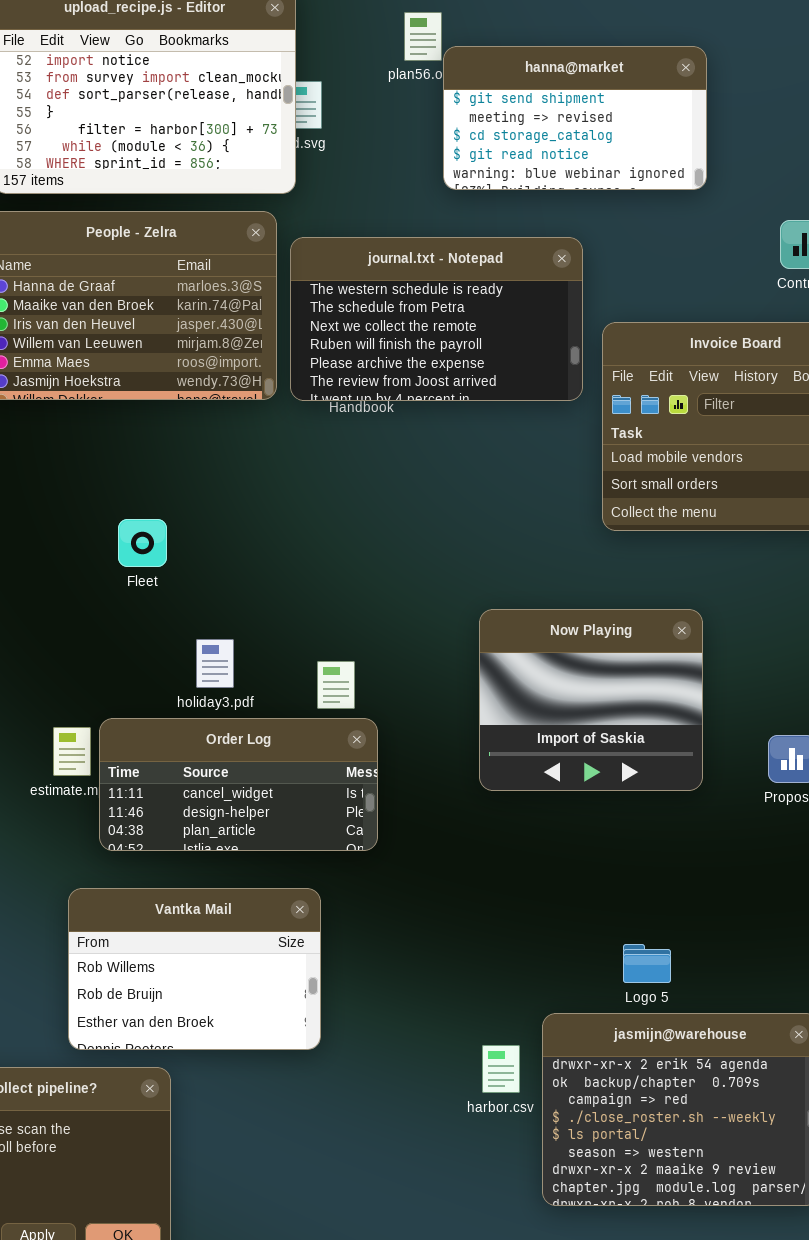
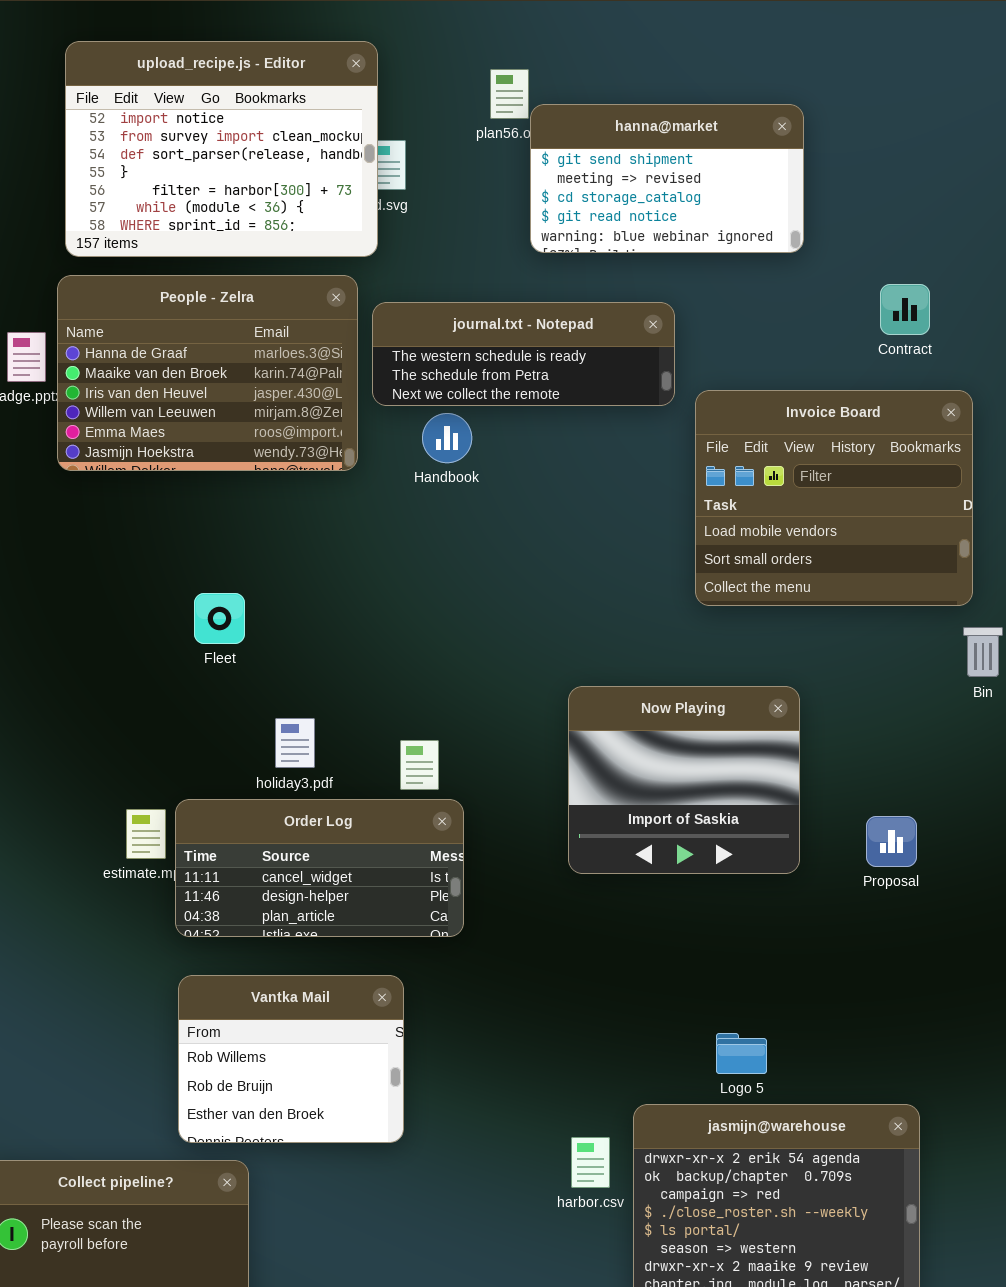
journal.txt - Notepad: [290,237,583,401] -> [372,302,675,406], resized
Vantka Mail: [68,888,321,1050] -> [178,975,404,1143], resized

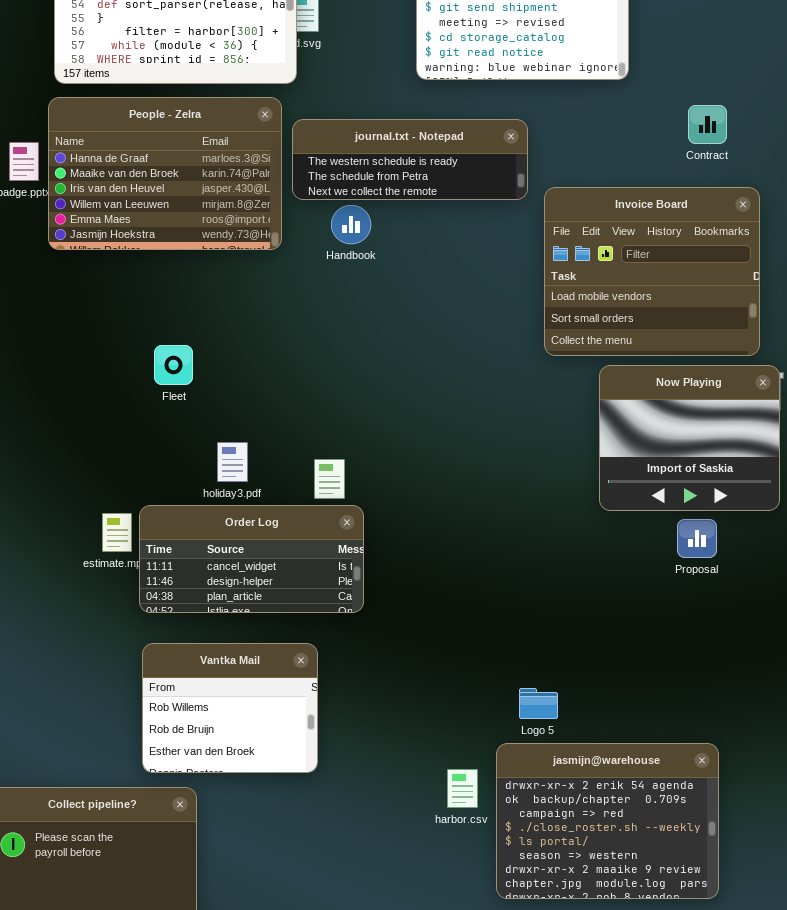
Now Playing: [568,686,800,874] -> [599,365,780,511], moved
Logo 5: [716,1033,767,1074] -> [519,688,558,719], moved

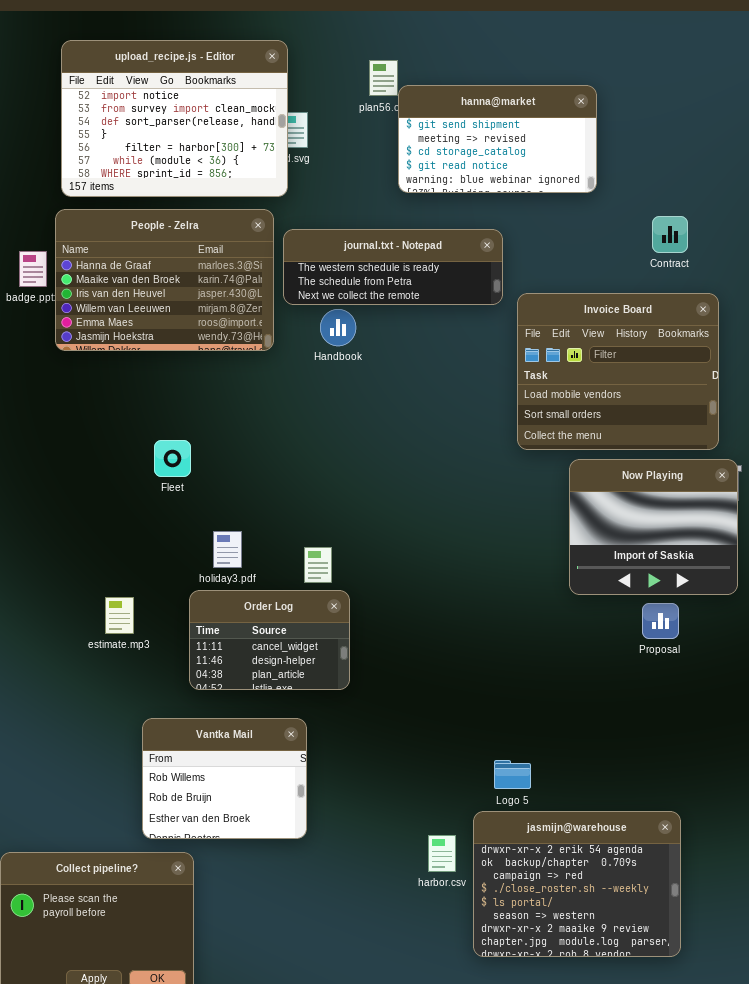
Order Log: [139,505,364,613] -> [189,590,350,690], resized

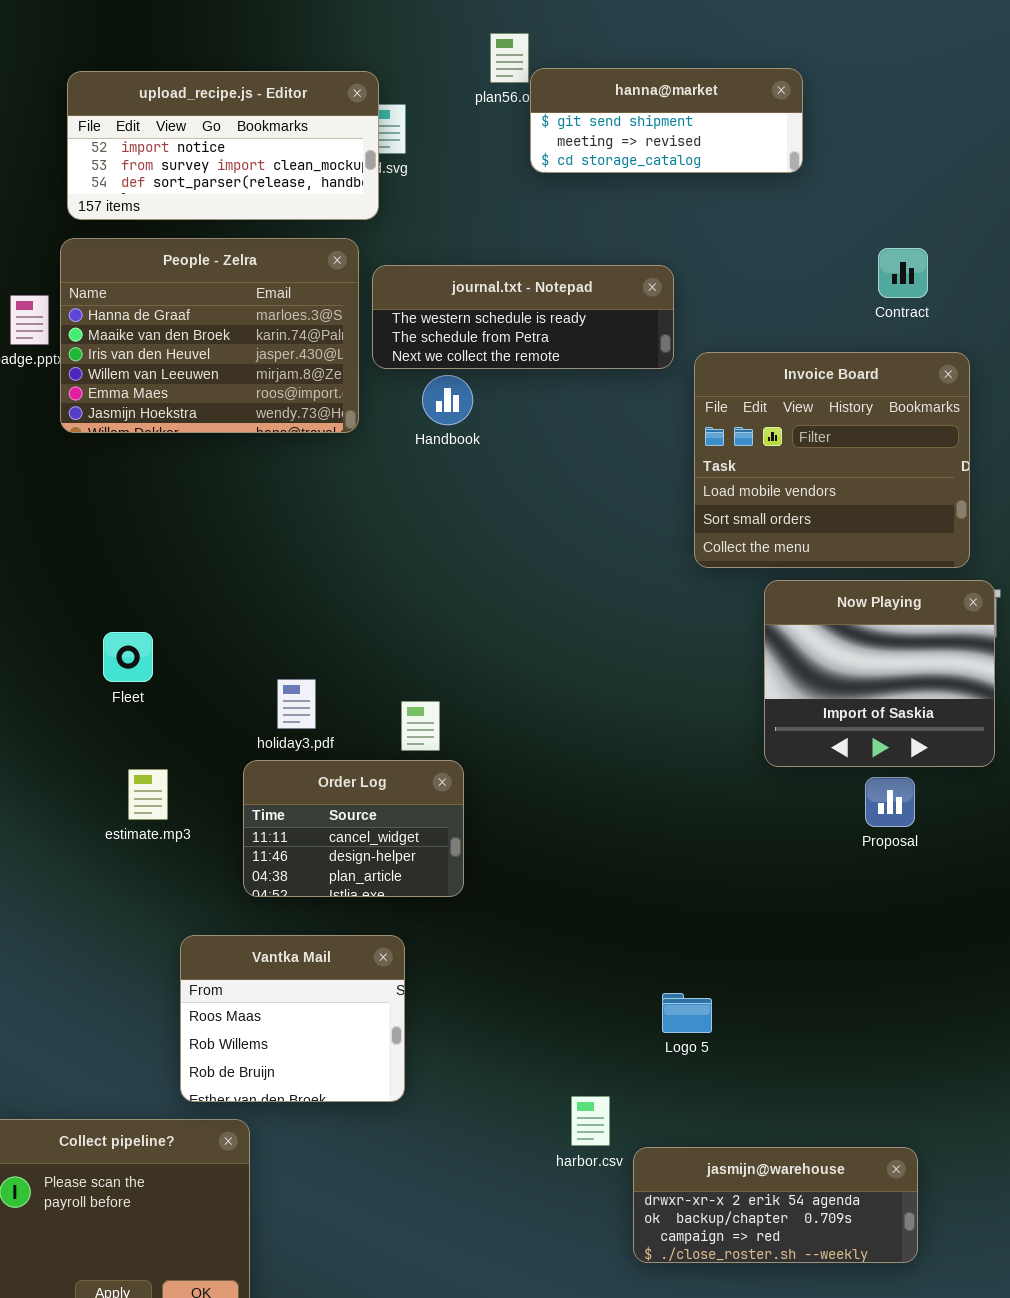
upload_recipe.js - Editor: [61,40,288,197] -> [67,71,379,220], resized
hanna@market: [398,85,597,193] -> [530,68,803,173], resized
Fleet: [154,440,191,477] -> [103,632,153,682], moved
Vantka Mail: [142,718,307,839] -> [180,935,405,1102], scrolled up 1 row
jasmijn@warehouse: [473,811,681,957] -> [633,1147,918,1263], resized

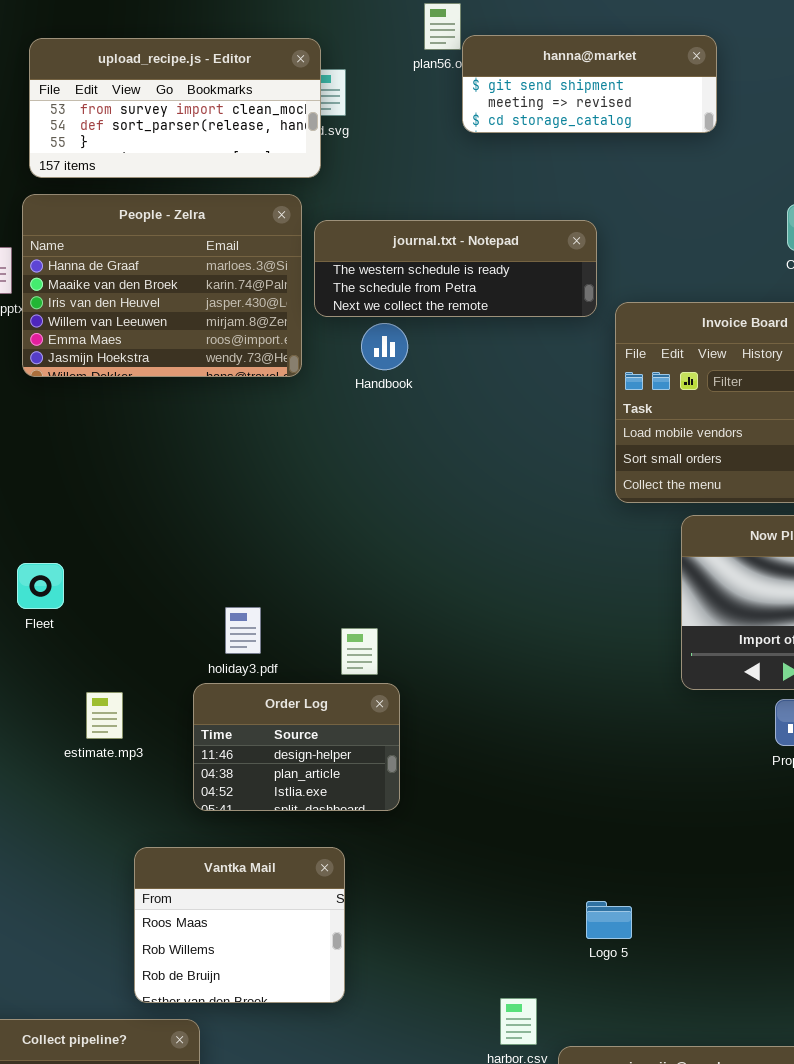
upload_recipe.js - Editor: [67,71,379,220] -> [29,38,321,178], scrolled down 1 row
Fleet: [103,632,153,682] -> [17,563,64,609], moved
Order Log: [243,760,464,897] -> [193,683,400,811], scrolled down 1 row

